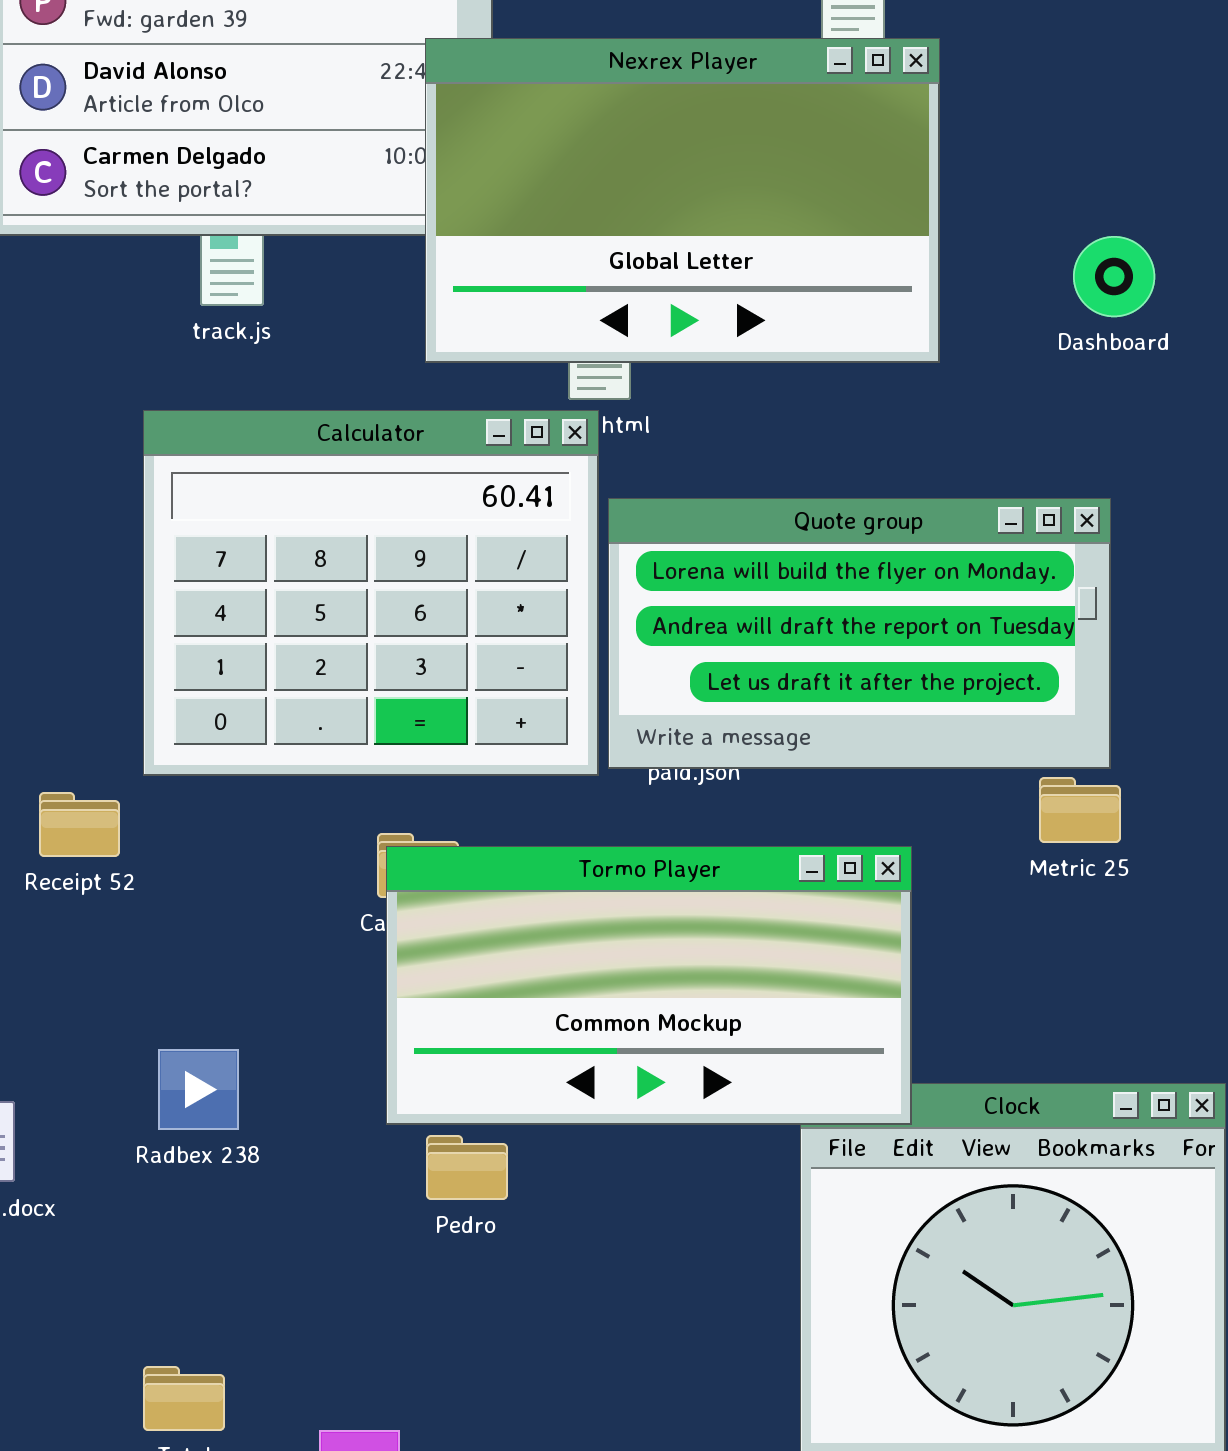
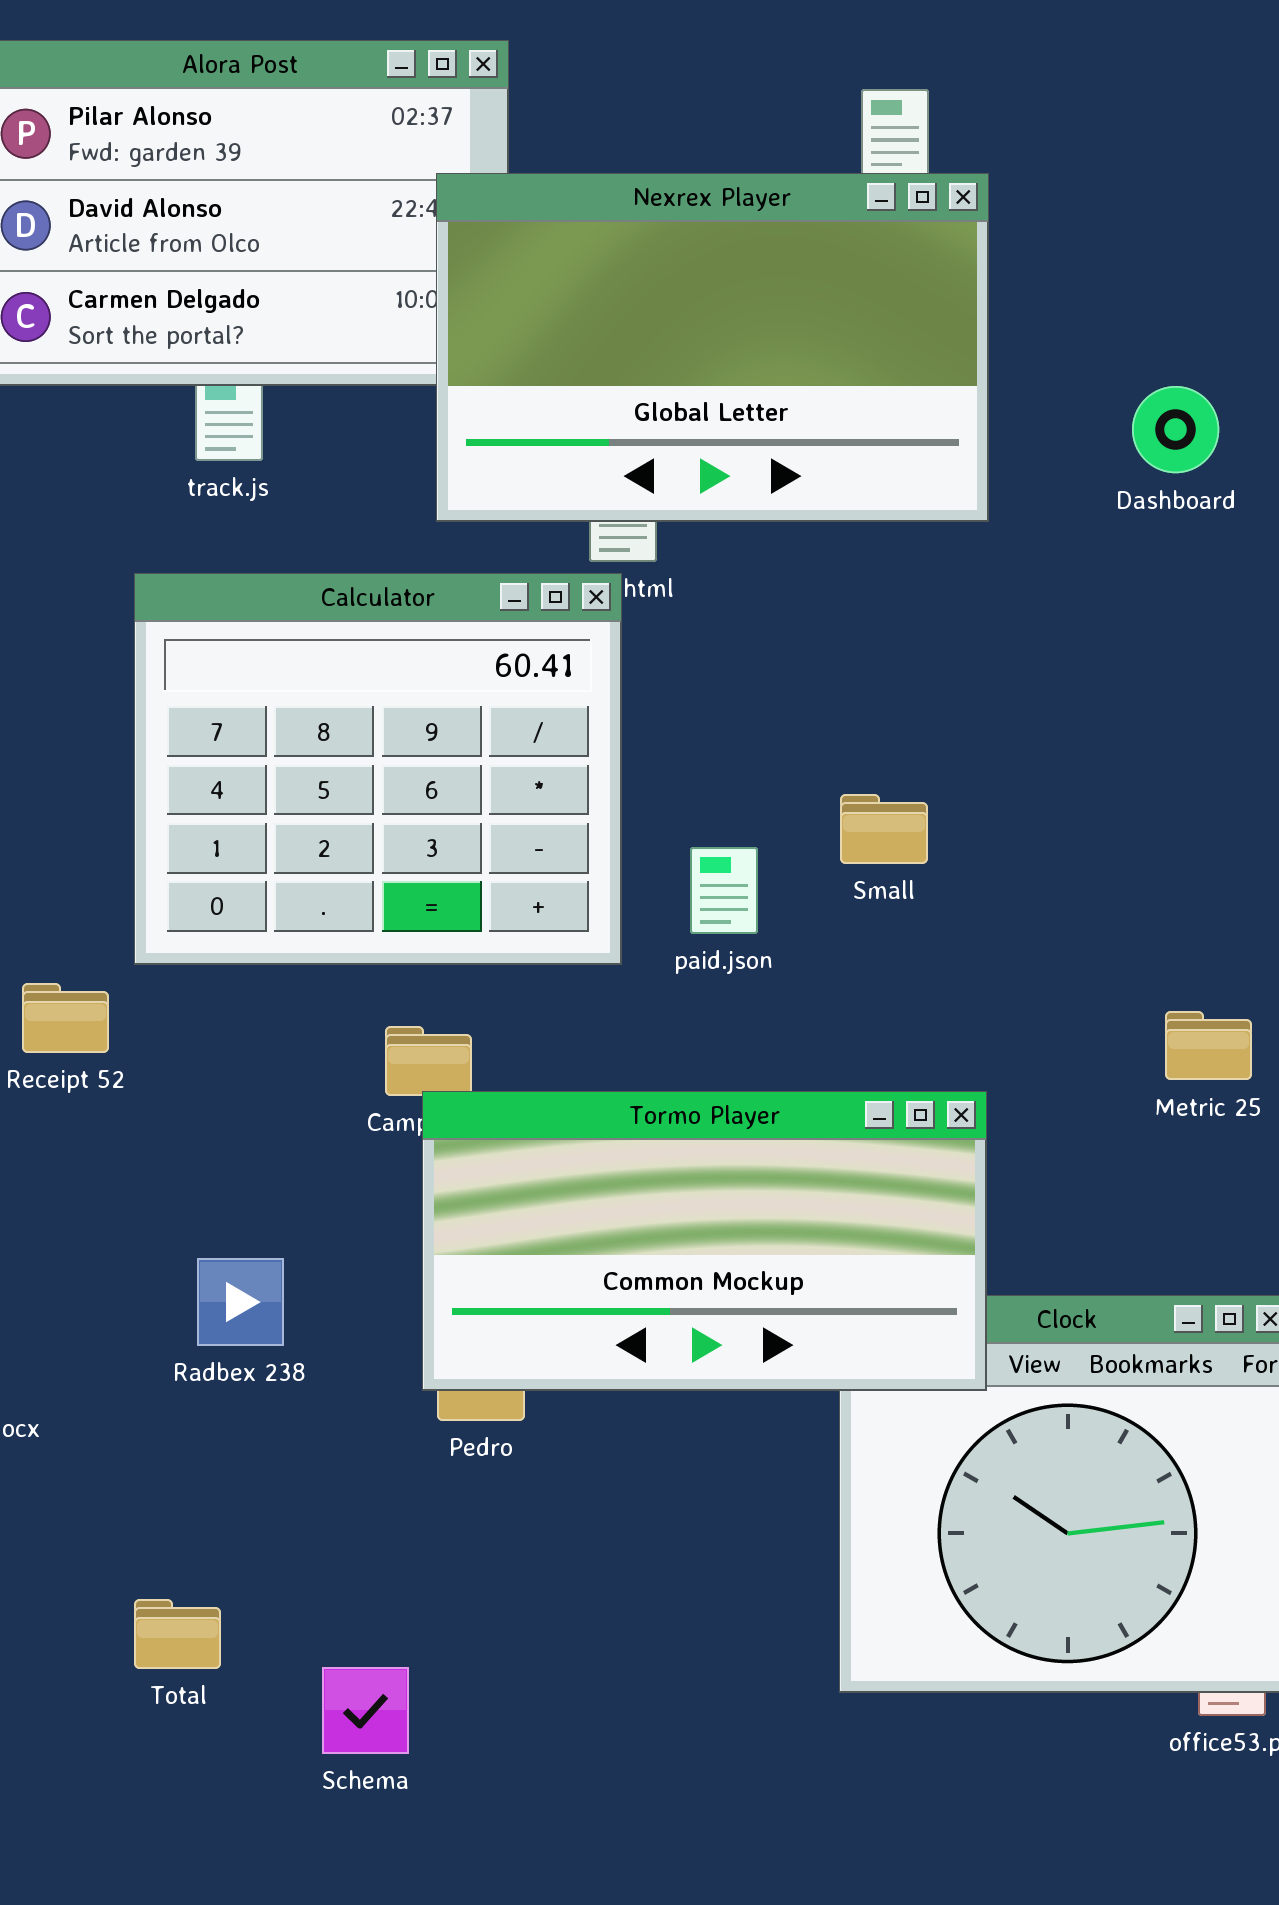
Quote group: [608,498,1111,769] -> none, closed
Metric 25: [1039,777,1121,843] -> [1165,1011,1252,1080], moved
Tormo Player: [386,846,912,1125] -> [422,1091,987,1391], moved
Radbex 238: [158,1049,239,1130] -> [197,1258,284,1346], moved

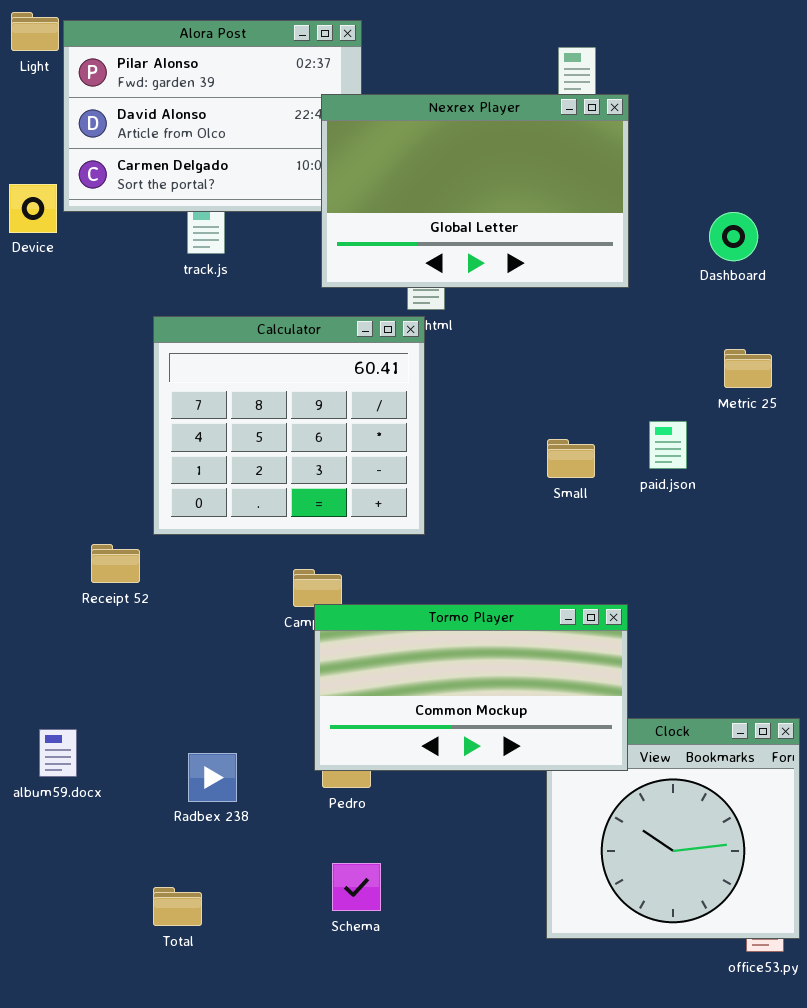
paid.json: [690,847,758,934] -> [649,421,687,469], moved
Metric 25: [1165,1011,1252,1080] -> [724,349,772,388], moved
Radbex 238: [197,1258,284,1346] -> [188,753,237,802], moved
Schema: [322,1667,409,1754] -> [332,863,381,911], moved

